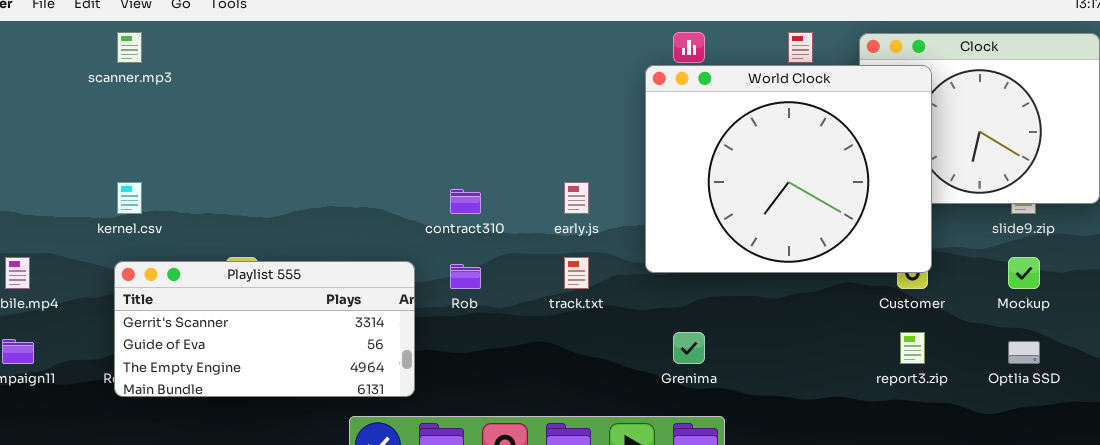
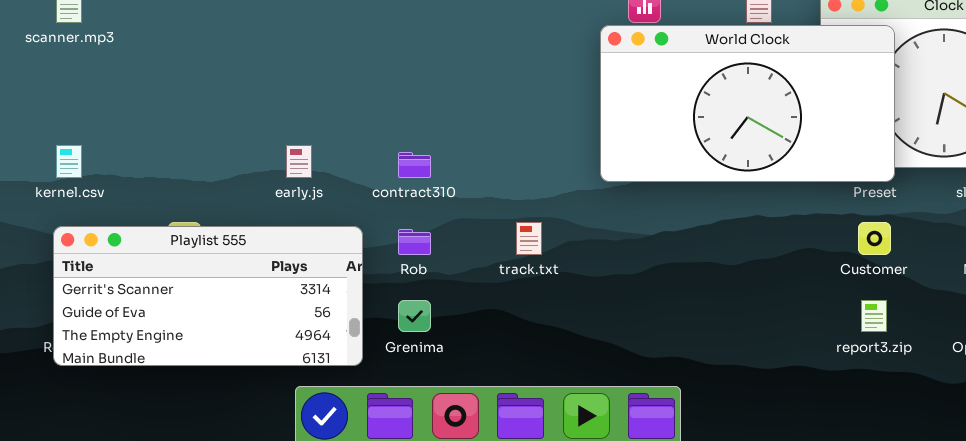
World Clock: [645,65,932,273] -> [600,25,895,182], resized
early.js: [564,182,589,214] -> [286,145,312,178], moved
Grenima: [673,332,705,364] -> [398,300,431,332], moved

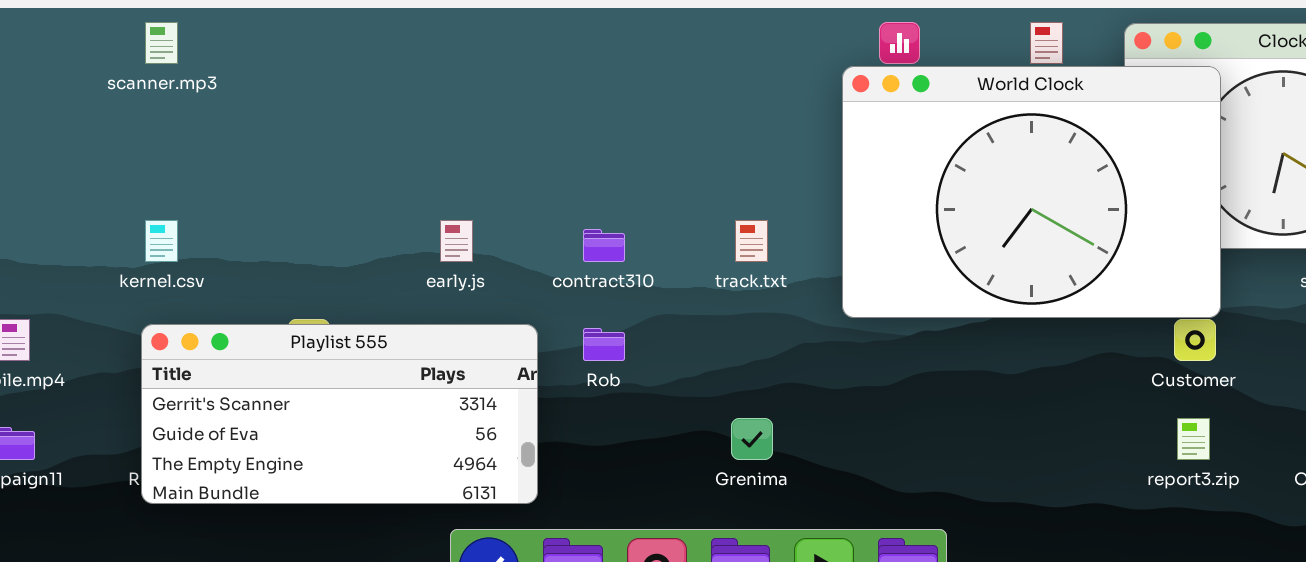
World Clock: [600,25,895,182] -> [842,66,1221,318], resized
track.txt: [516,222,542,255] -> [735,220,768,262], moved
Grenima: [398,300,431,332] -> [731,418,773,460], moved

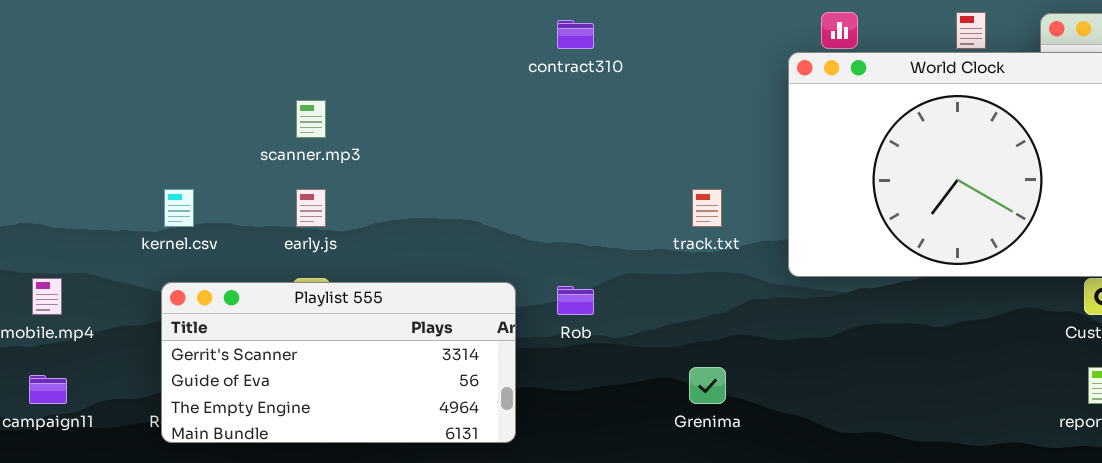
scanner.mp3: [145,22,178,64] -> [296,100,326,138], moved
early.js: [440,220,473,262] -> [296,189,326,227], moved
contract310: [583,229,625,262] -> [557,20,594,49], moved

